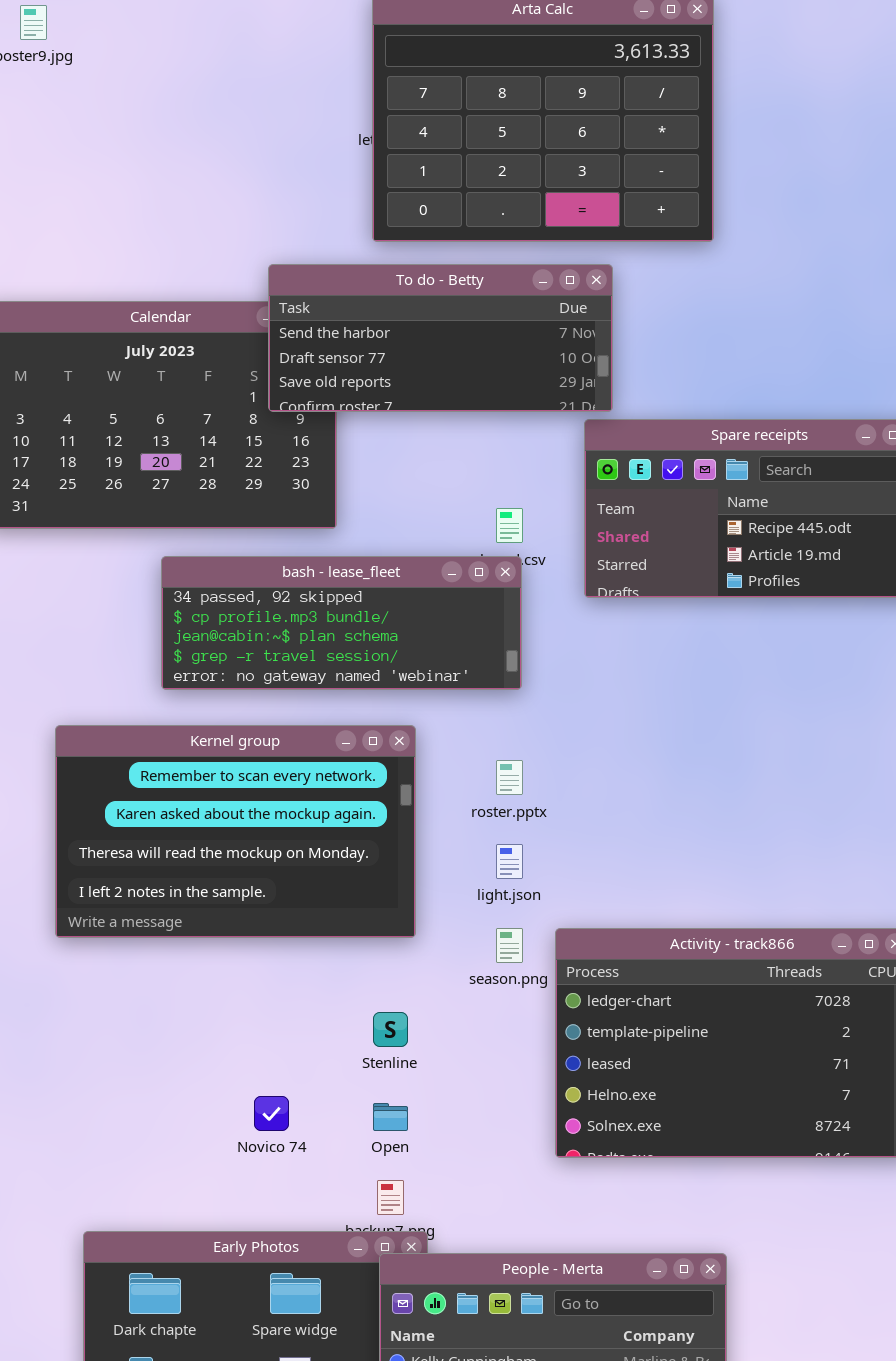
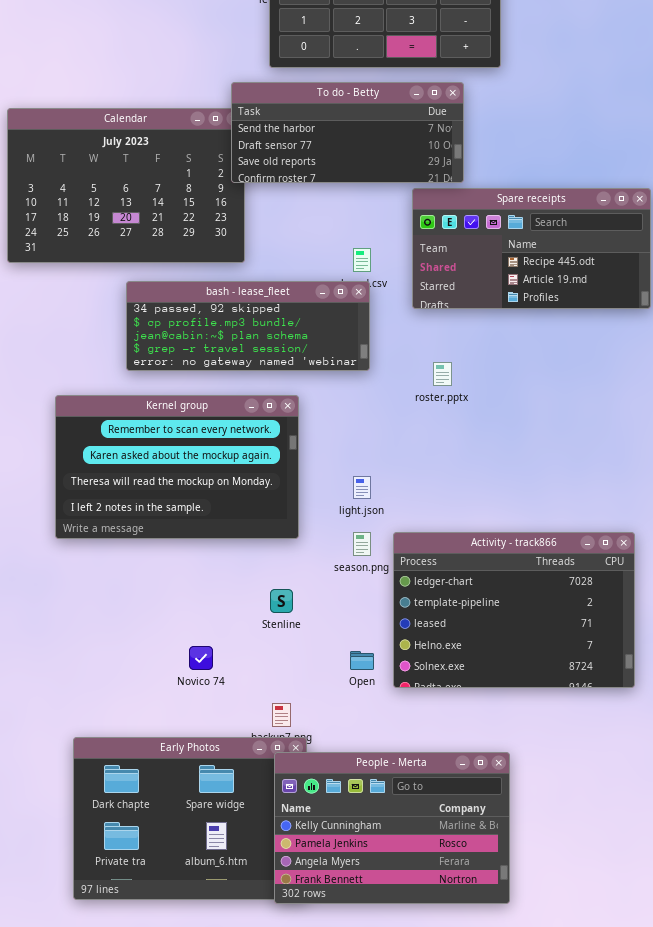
To do - Betty: [268,264,613,412] -> [231,82,464,183], moved
roster.pptx: [496,760,523,795] -> [433,362,452,386], moved
Open: [373,1103,408,1131] -> [350,651,374,670], moved

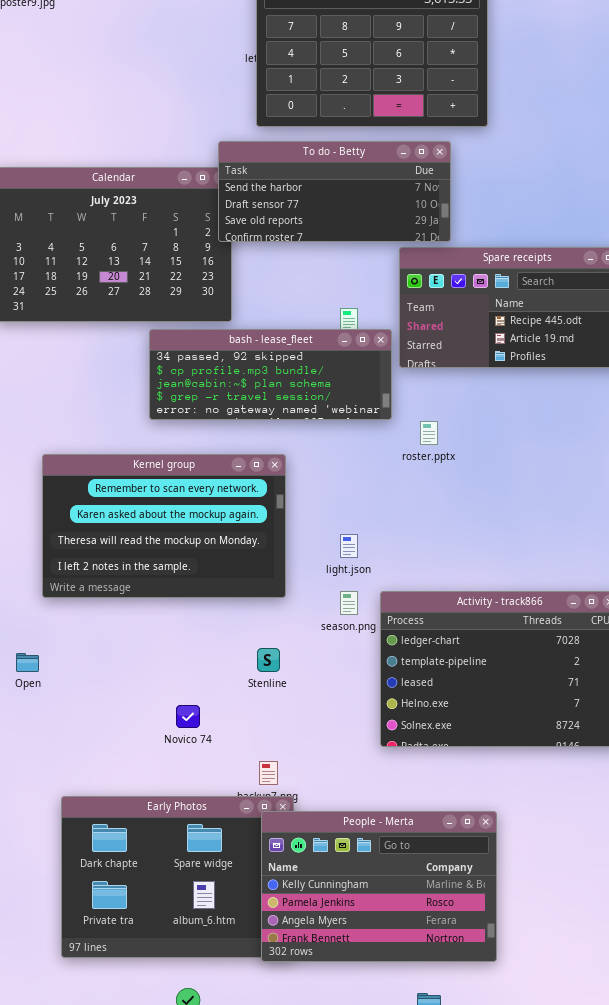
bash - lease_fleet: [126,281,370,371] -> [149,329,392,420], moved
Open: [350,651,374,670] -> [16,653,39,672], moved

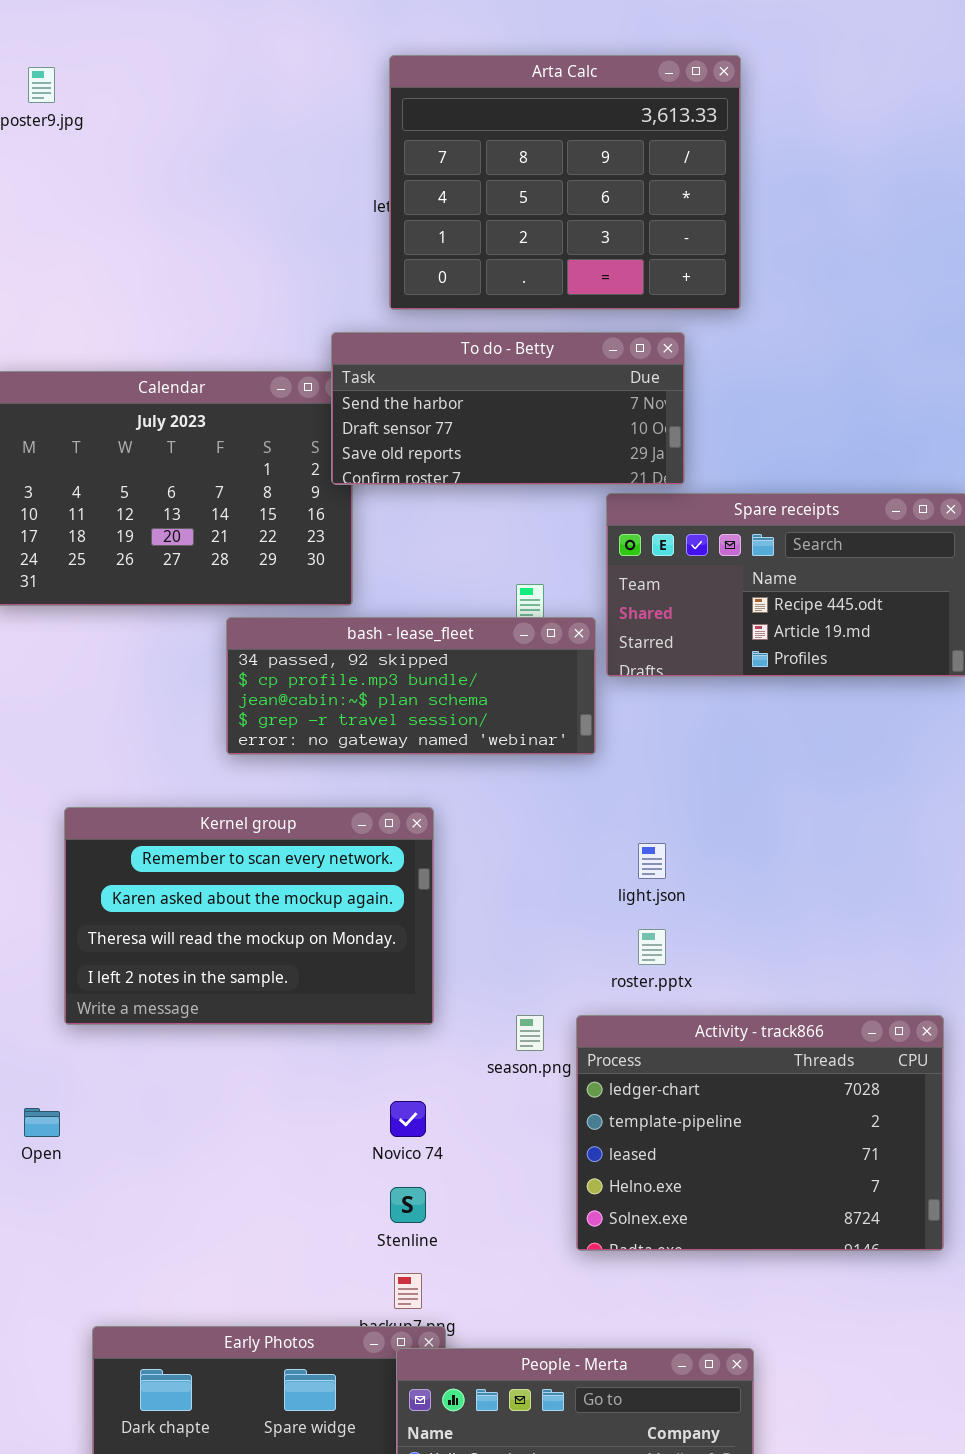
roster.pptx: [420,421,438,445] -> [638,929,666,965], moved
light.json: [340,534,358,558] -> [638,843,666,879], moved
Stenline: [257,648,280,672] -> [390,1187,426,1223], moved
Novico 74: [176,705,200,728] -> [390,1101,426,1137], moved

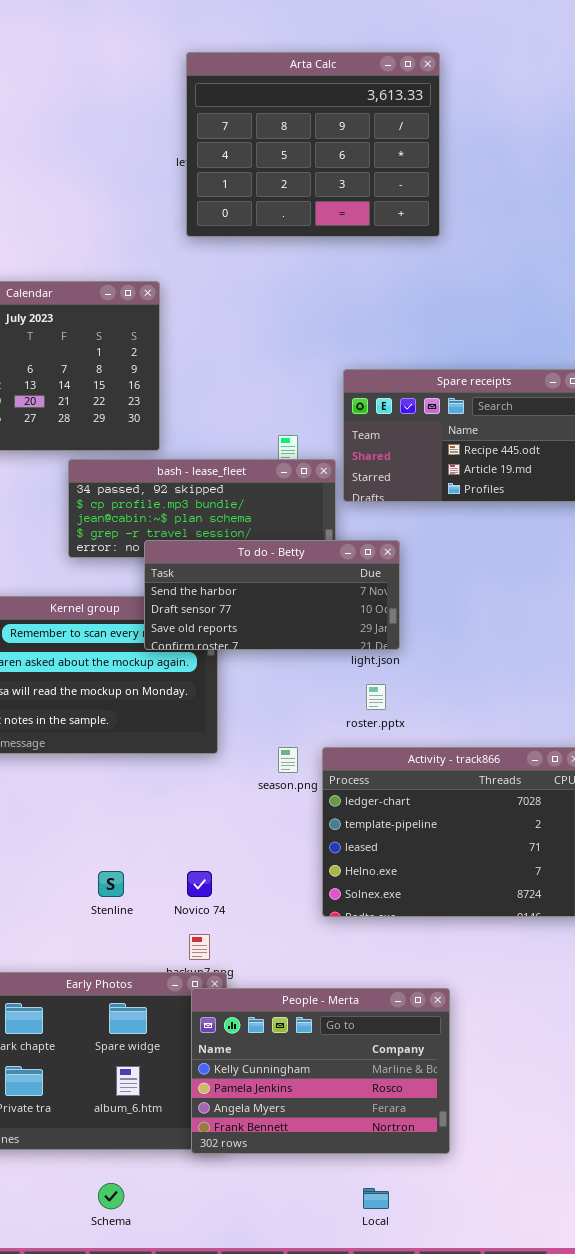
To do - Betty: [331,332,685,485] -> [144,540,400,650], moved
Novico 74: [390,1101,426,1137] -> [187,871,212,897], moved
Stenline: [390,1187,426,1223] -> [98,871,124,897], moved

